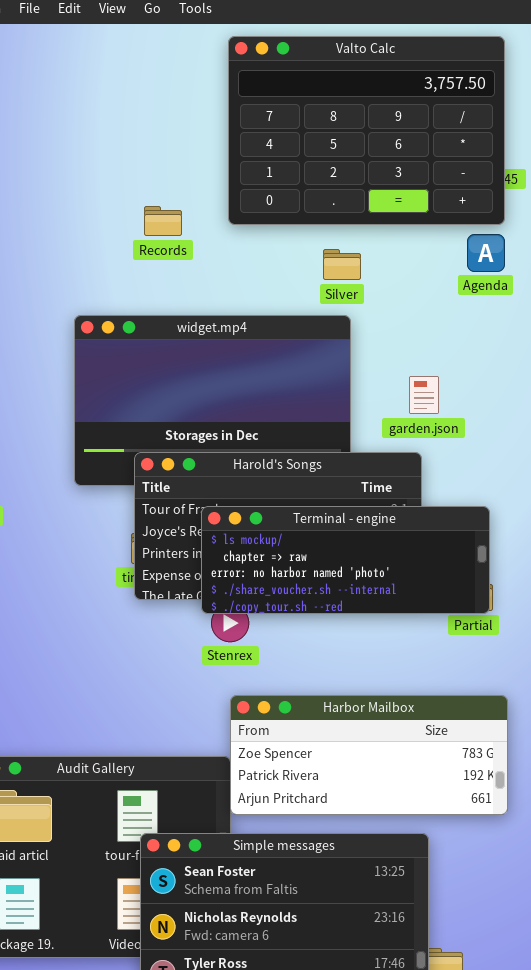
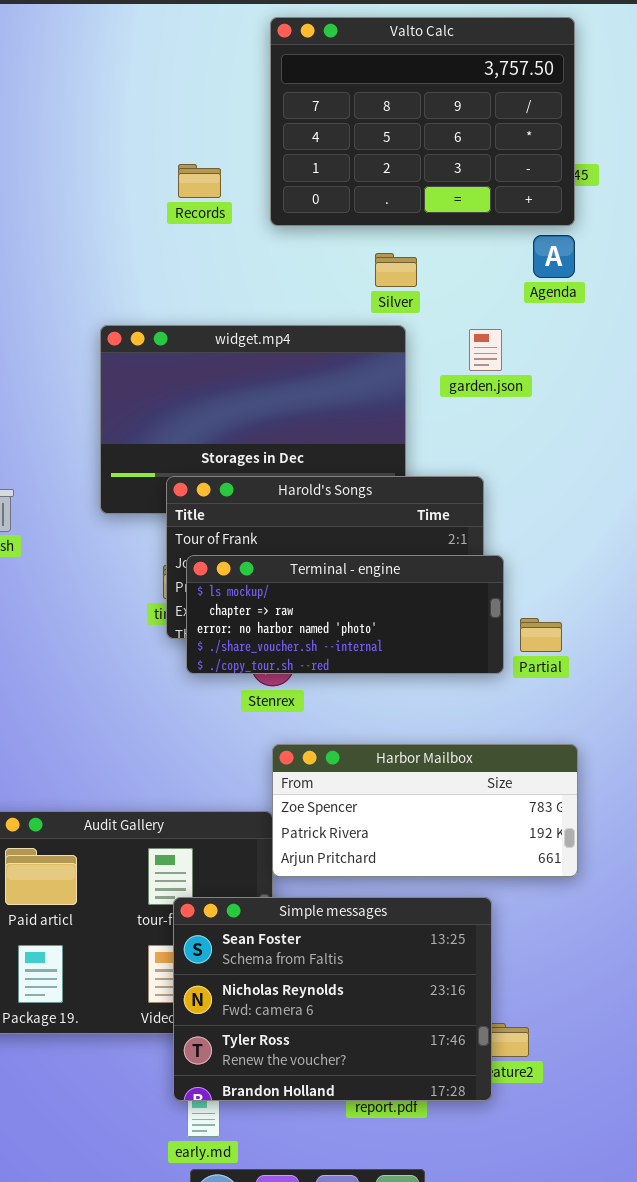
Records: [144,206,182,236] -> [178,164,221,198], moved
garden.json: [409,376,439,414] -> [469,329,502,371], moved
Terminal - engine: [201,506,490,614] -> [186,555,504,674], moved

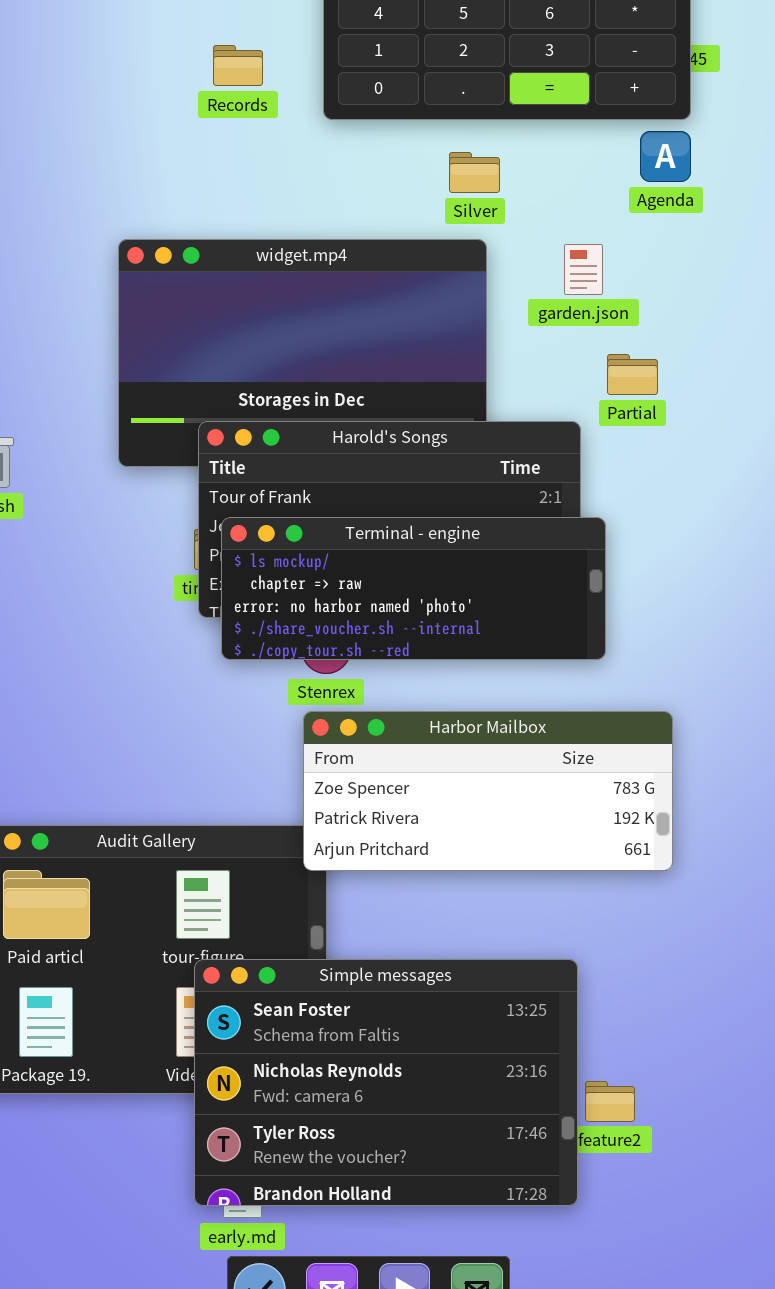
Partial: [520,618,562,652] -> [607,354,658,395], moved
Harbor Mailbox: [272,744,578,877] -> [303,711,673,871], moved
Simple messages: [173,897,492,1101] -> [194,959,578,1206], moved

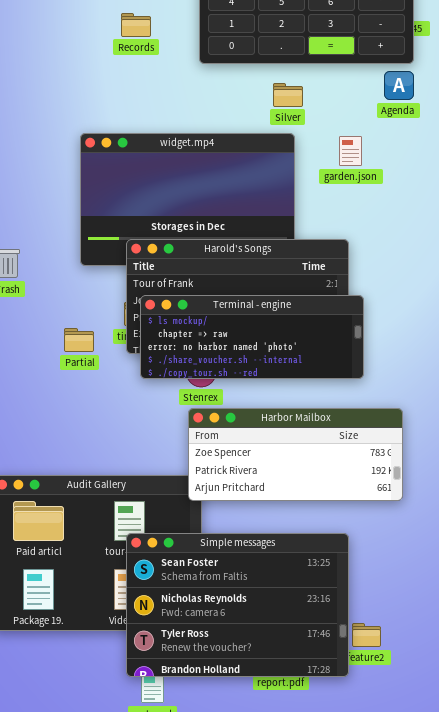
Records: [213,45,263,86] -> [121,13,151,37], moved
Partial: [607,354,658,395] -> [64,328,94,352], moved
Simple messages: [194,959,578,1206] -> [126,533,349,677], moved

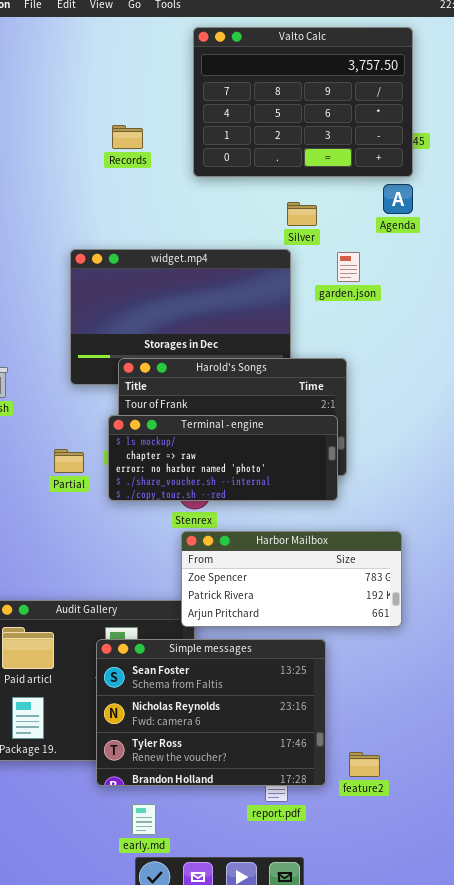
Silver: [273,83,303,107] -> [287,202,317,226], moved
Terminal - engine: [140,295,364,379] -> [108,415,338,501], moved
Simple messages: [126,533,349,677] -> [96,639,326,786], moved

